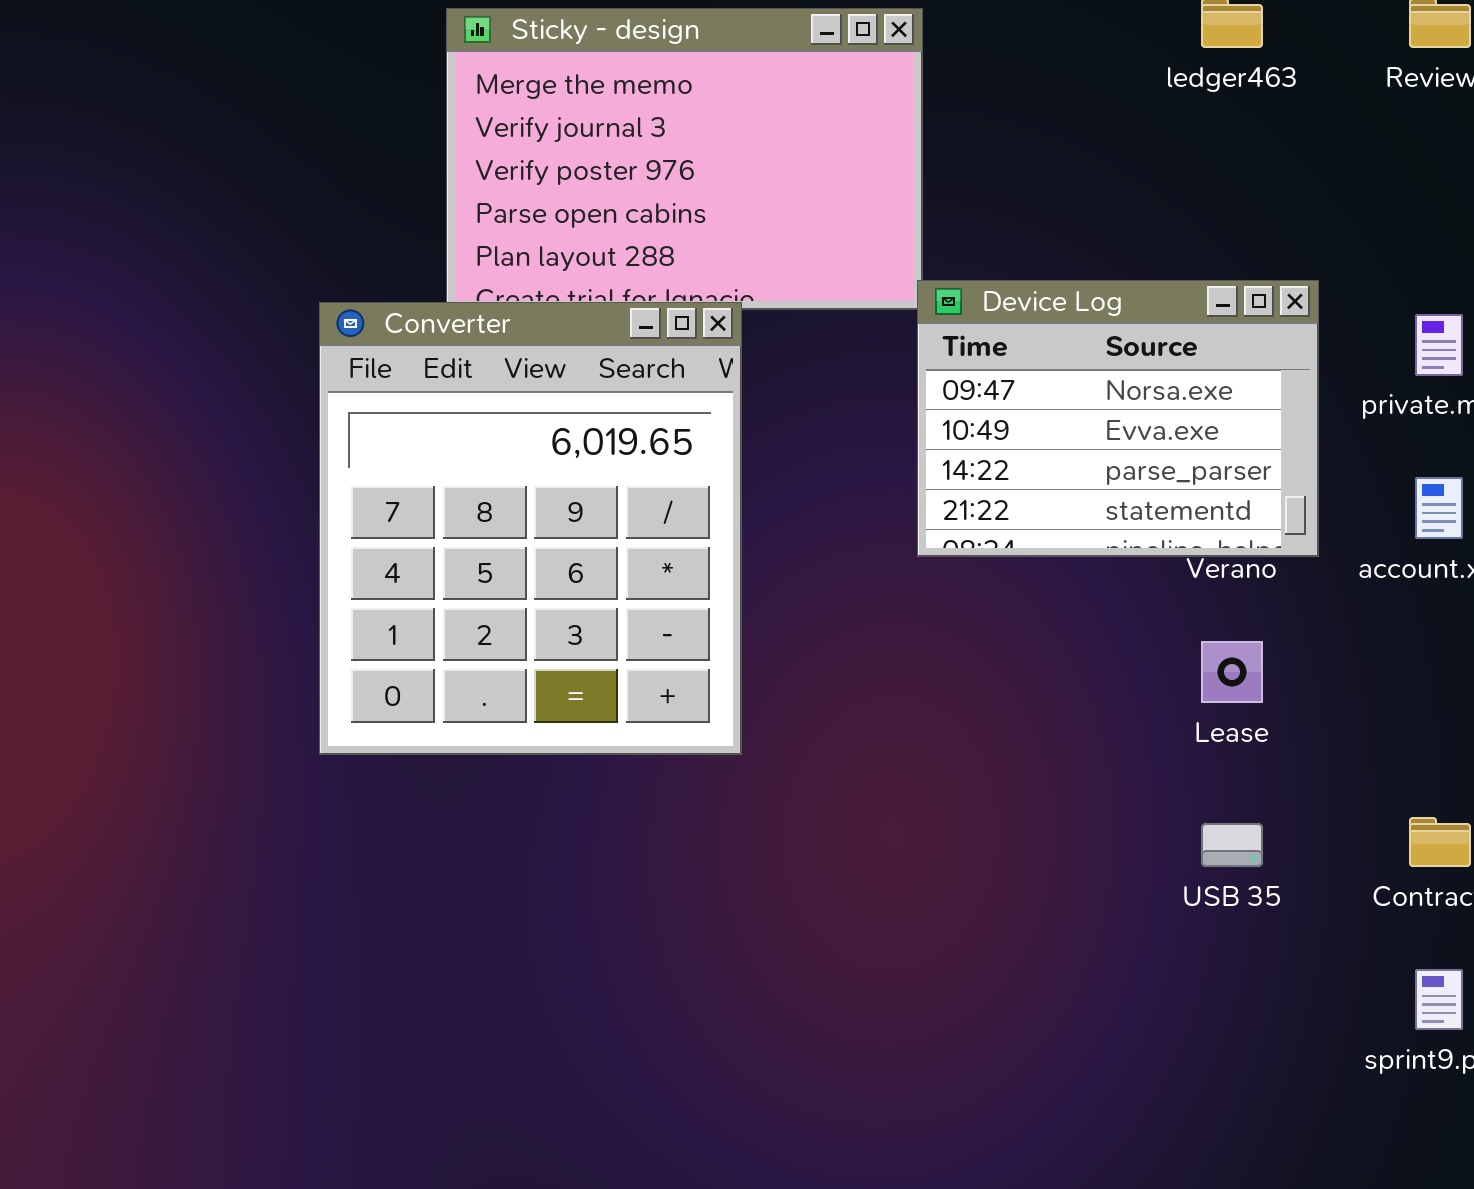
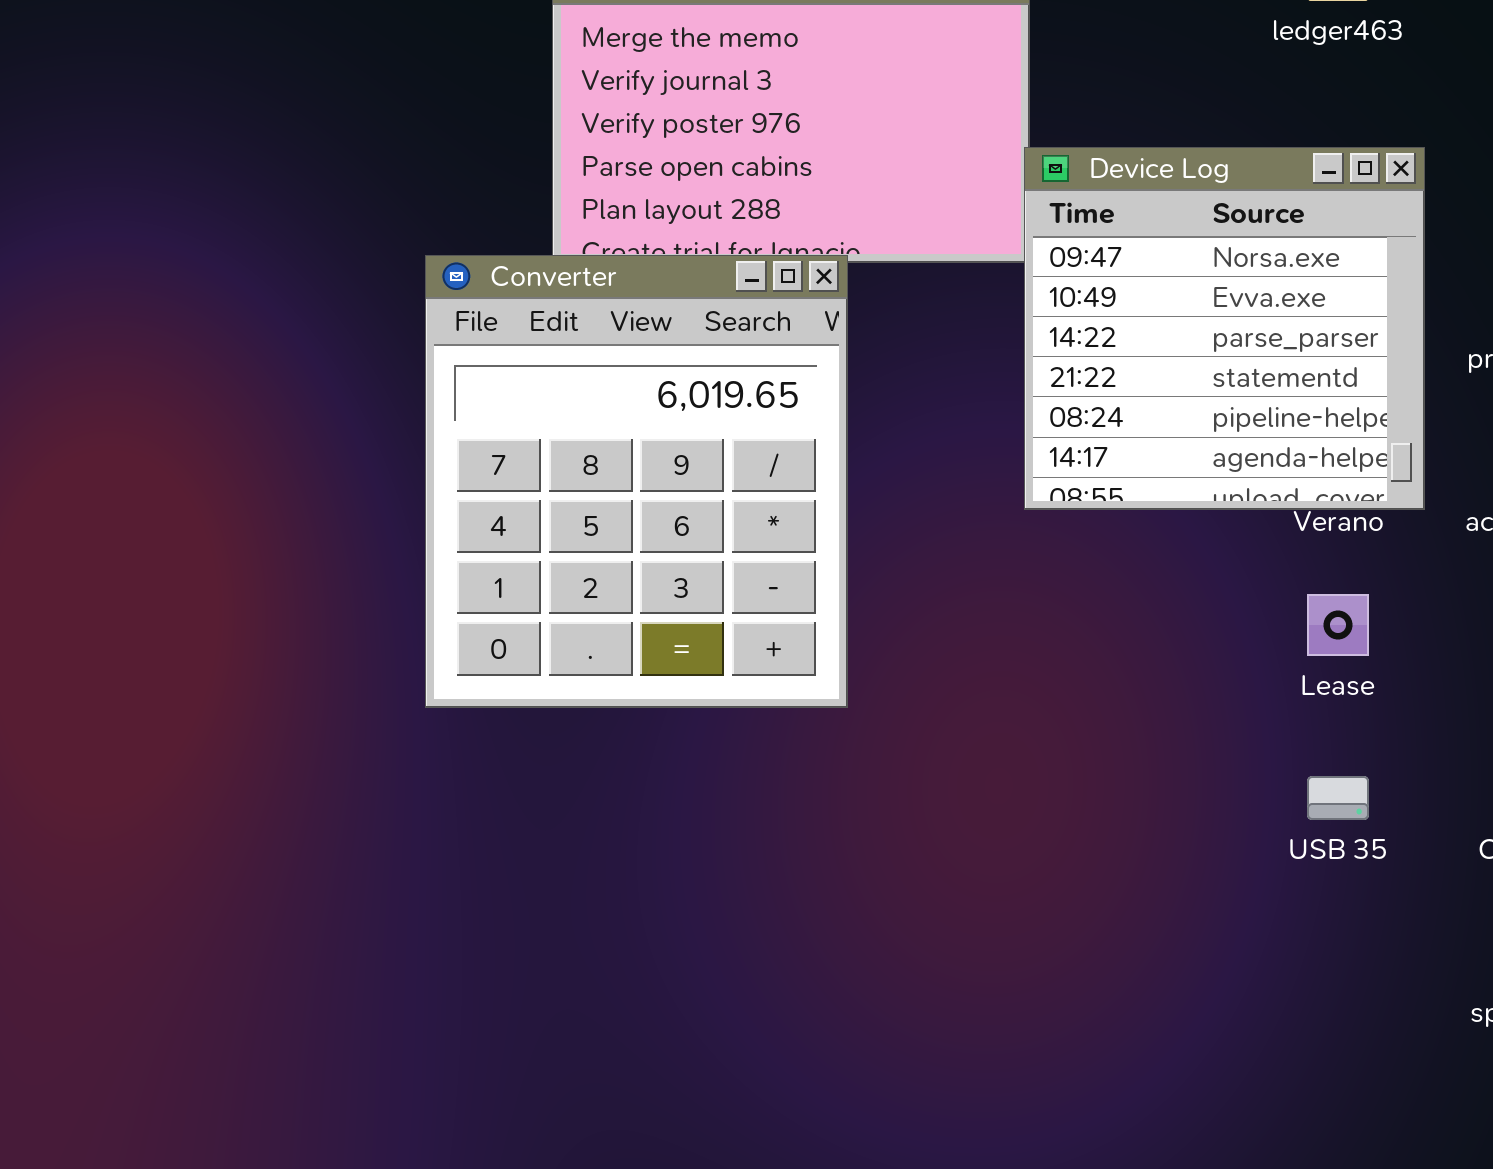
Device Log: [917,280,1319,557] -> [1024,147,1425,510], resized

